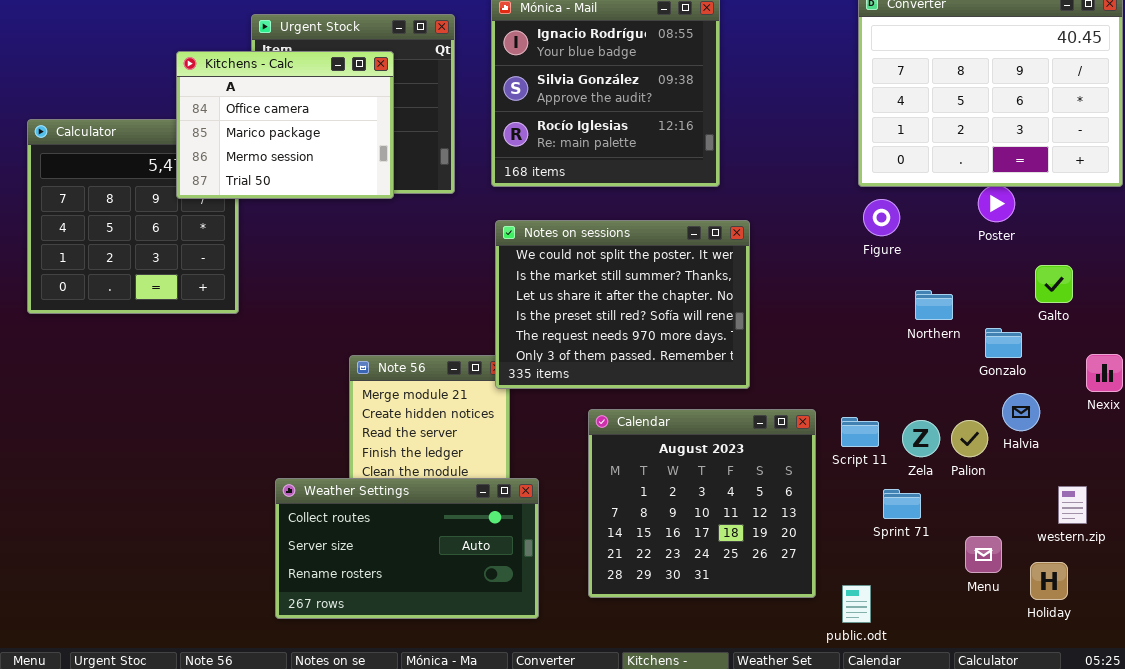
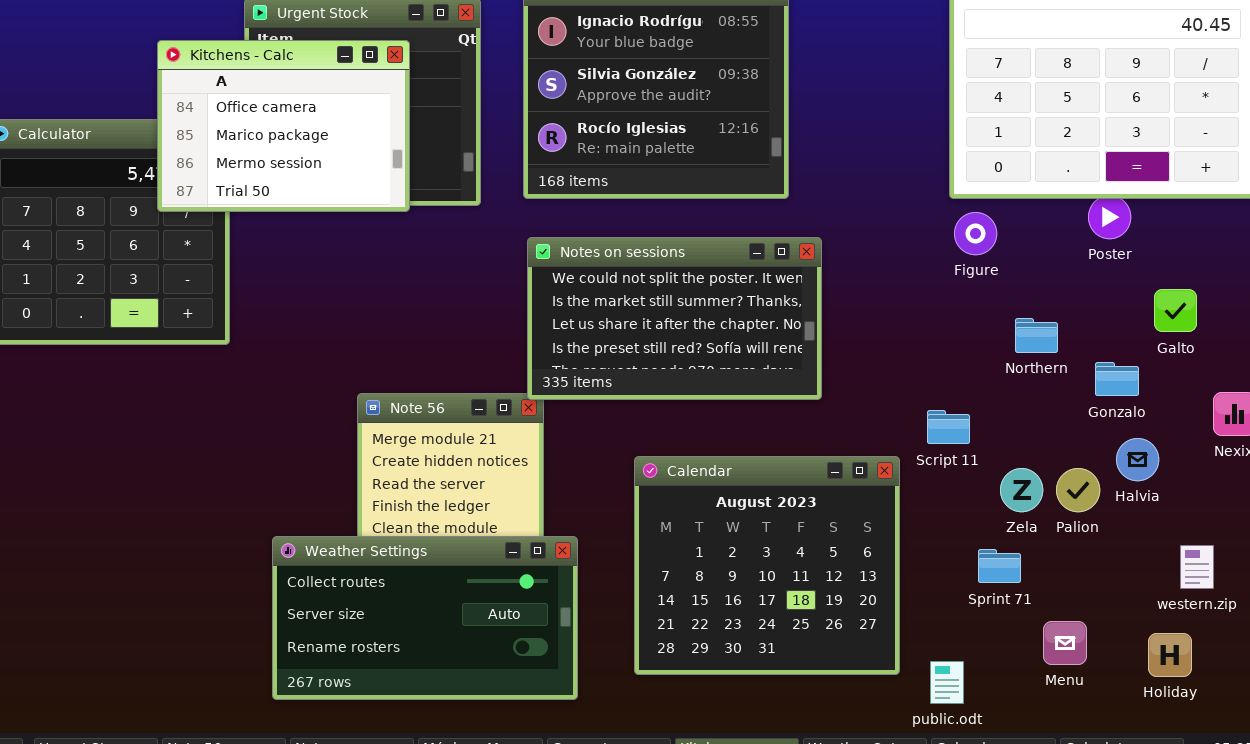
Notes on sessions: [495,220,750,389] -> [527,237,822,400], resized
Script 11: [841,417,879,447] -> [927,410,970,444], moved
Menu: [965,536,1002,573] -> [1043,621,1087,665], moved

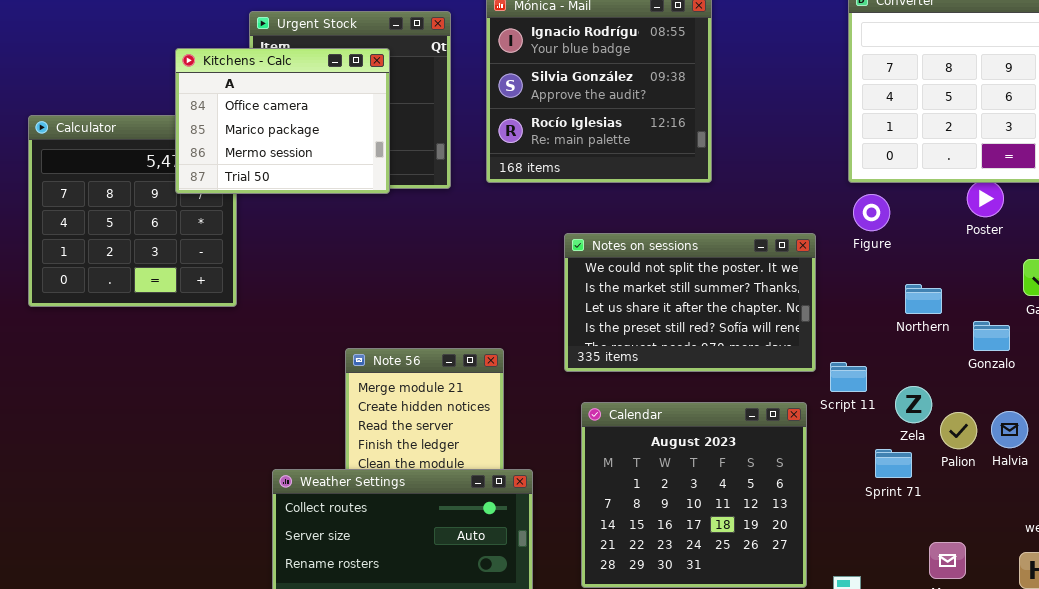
Notes on sessions: [527,237,822,400] -> [564,233,816,372], moved
Halvia: [1116,438,1159,481] -> [991,411,1028,448], moved
Zela: [1000,468,1043,512] -> [895,386,932,423], moved
Sprint 71: [978,549,1021,583] -> [875,449,912,478], moved

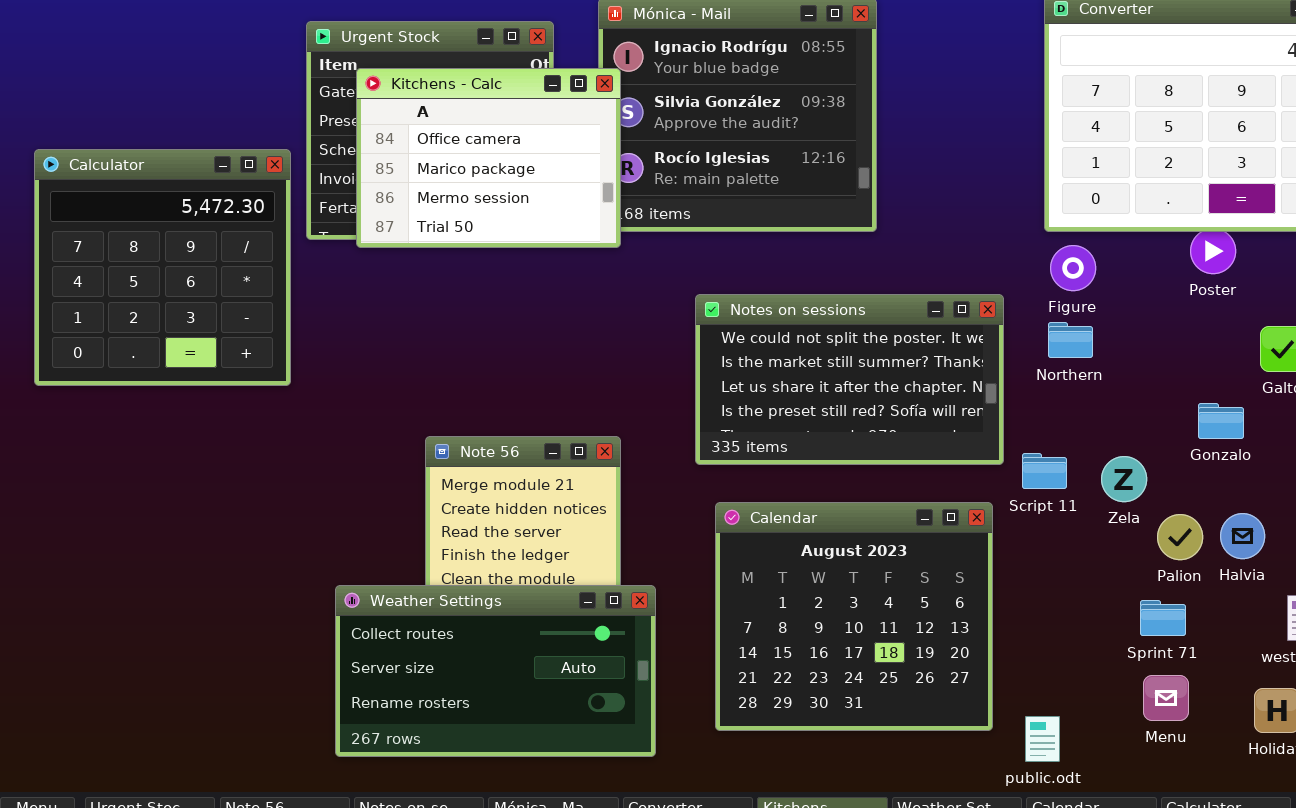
Kitchens - Calc: [175,48,390,194] -> [356,68,621,248], moved
Northern: [905,284,942,314] -> [1048,322,1093,358], moved
Zela: [895,386,932,423] -> [1101,456,1147,502], moved
Sprint 71: [875,449,912,478] -> [1140,600,1186,636], moved

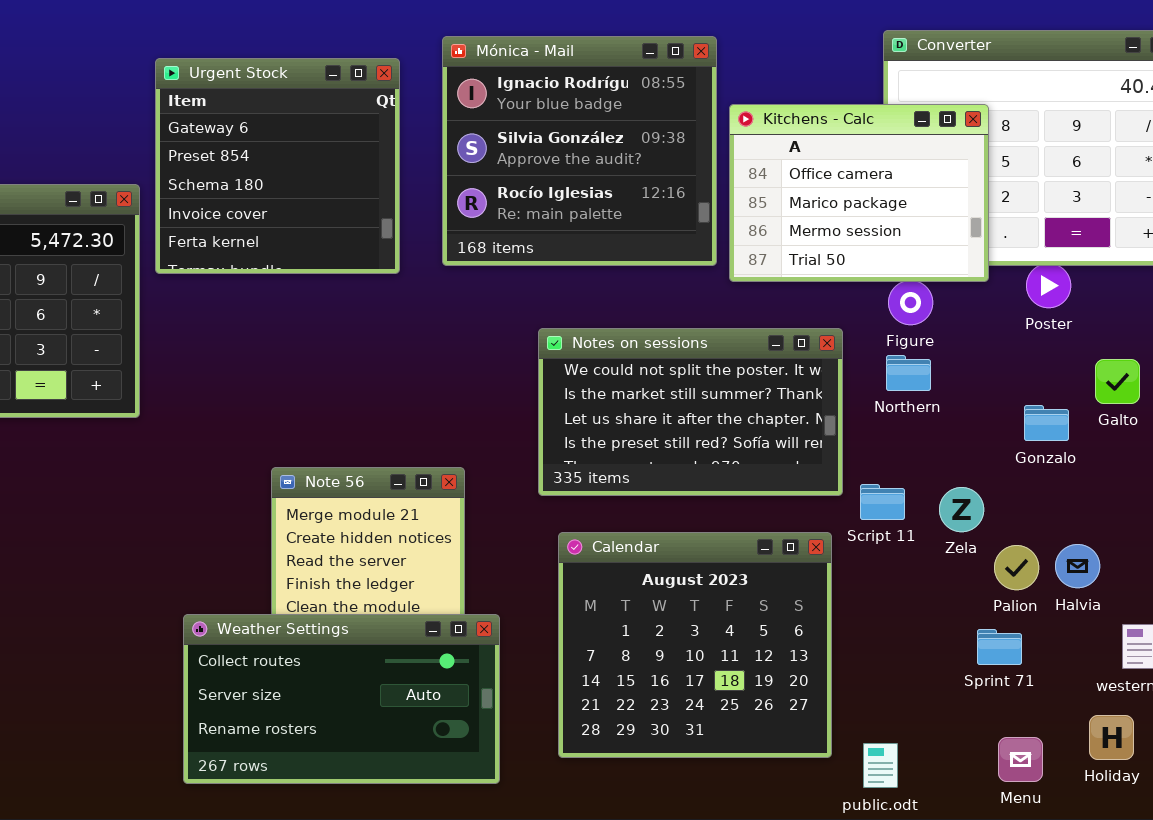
Kitchens - Calc: [356,68,621,248] -> [729,104,989,282], moved
Gonzalo: [1198,403,1244,439] -> [1024,405,1069,441], moved
Menu: [1143,675,1189,721] -> [998,737,1043,782], moved

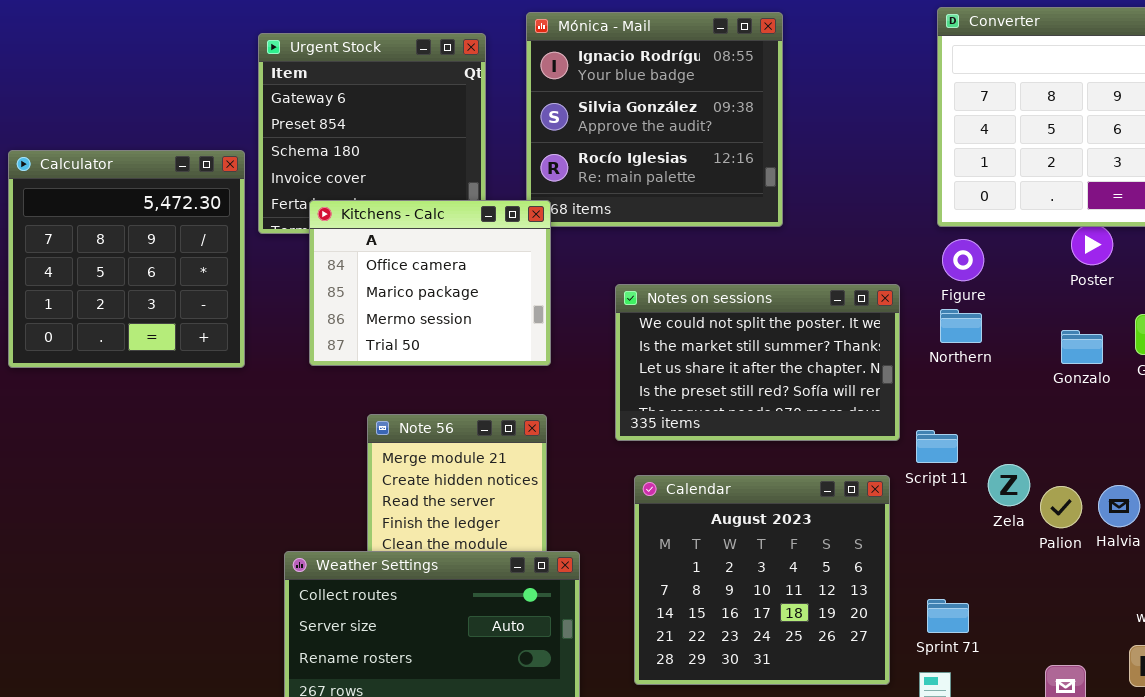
Kitchens - Calc: [729,104,989,282] -> [309,200,551,366], moved
Gonzalo: [1024,405,1069,441] -> [1061,330,1103,364], moved
Zela: [939,487,984,532] -> [988,464,1030,506], moved
Sprint 71: [977,629,1022,665] -> [927,599,969,633], moved

